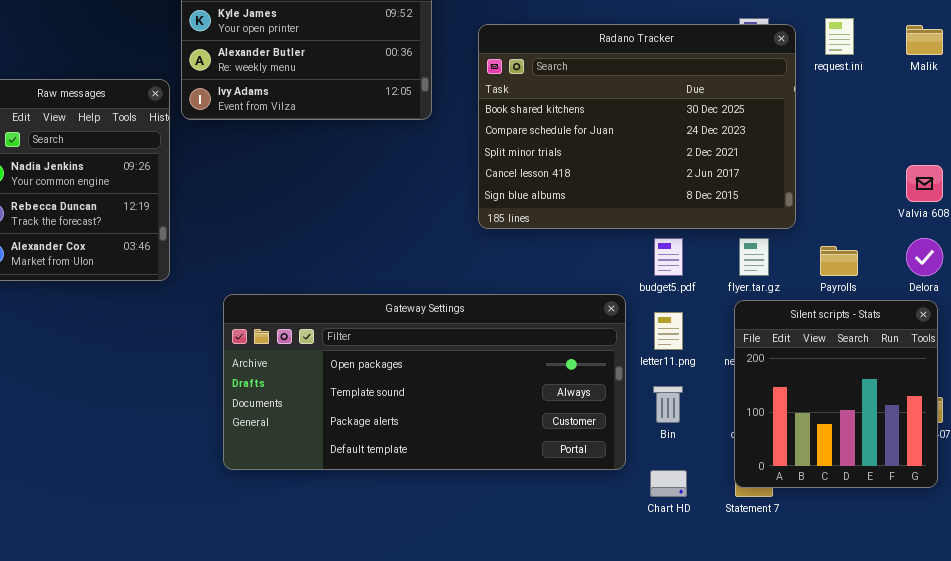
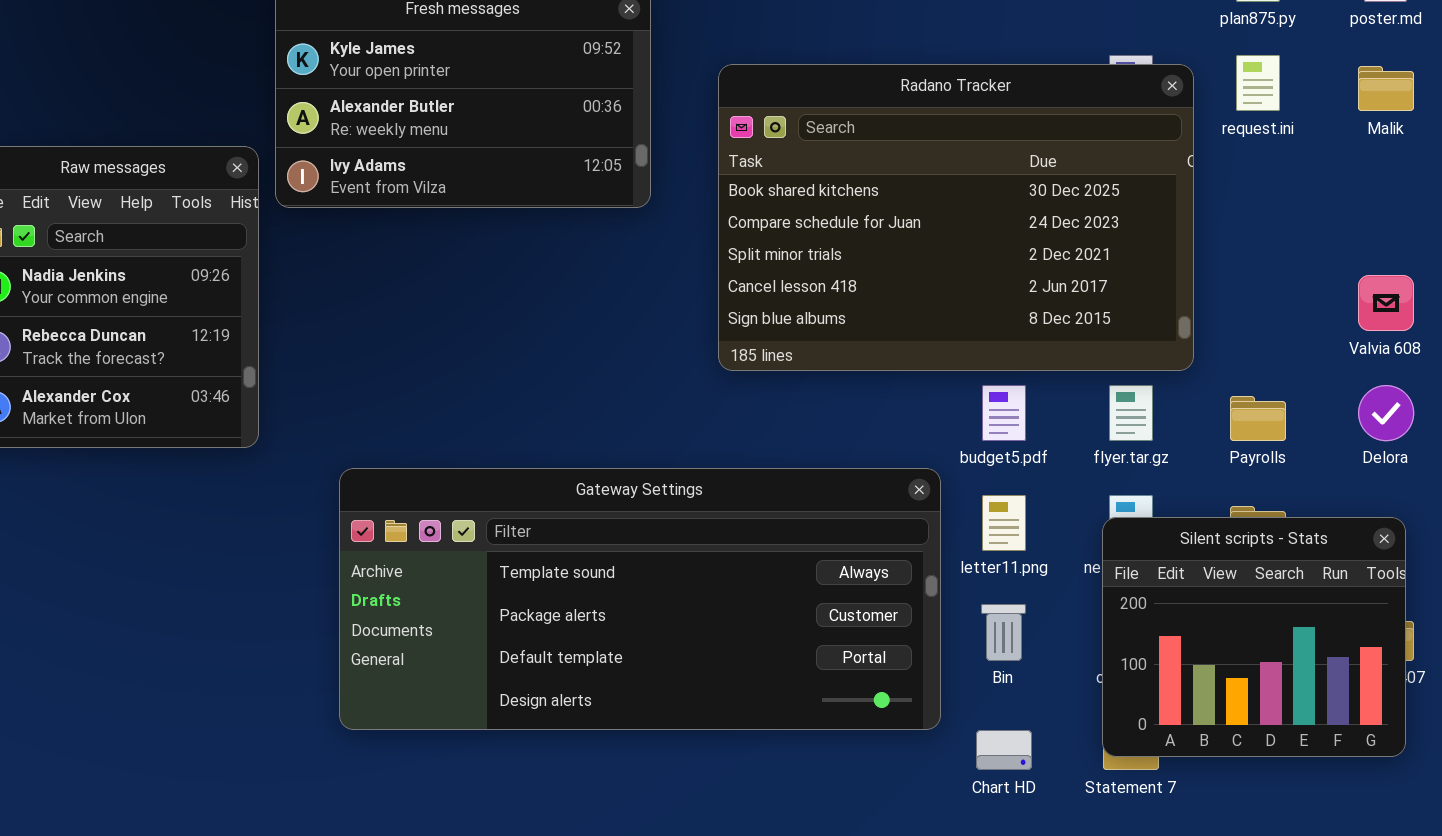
Gateway Settings: [223,294,626,470] -> [339,468,941,730], scrolled down 1 row
Silent scripts - Stats: [734,300,938,488] -> [1102,517,1406,757], resized

